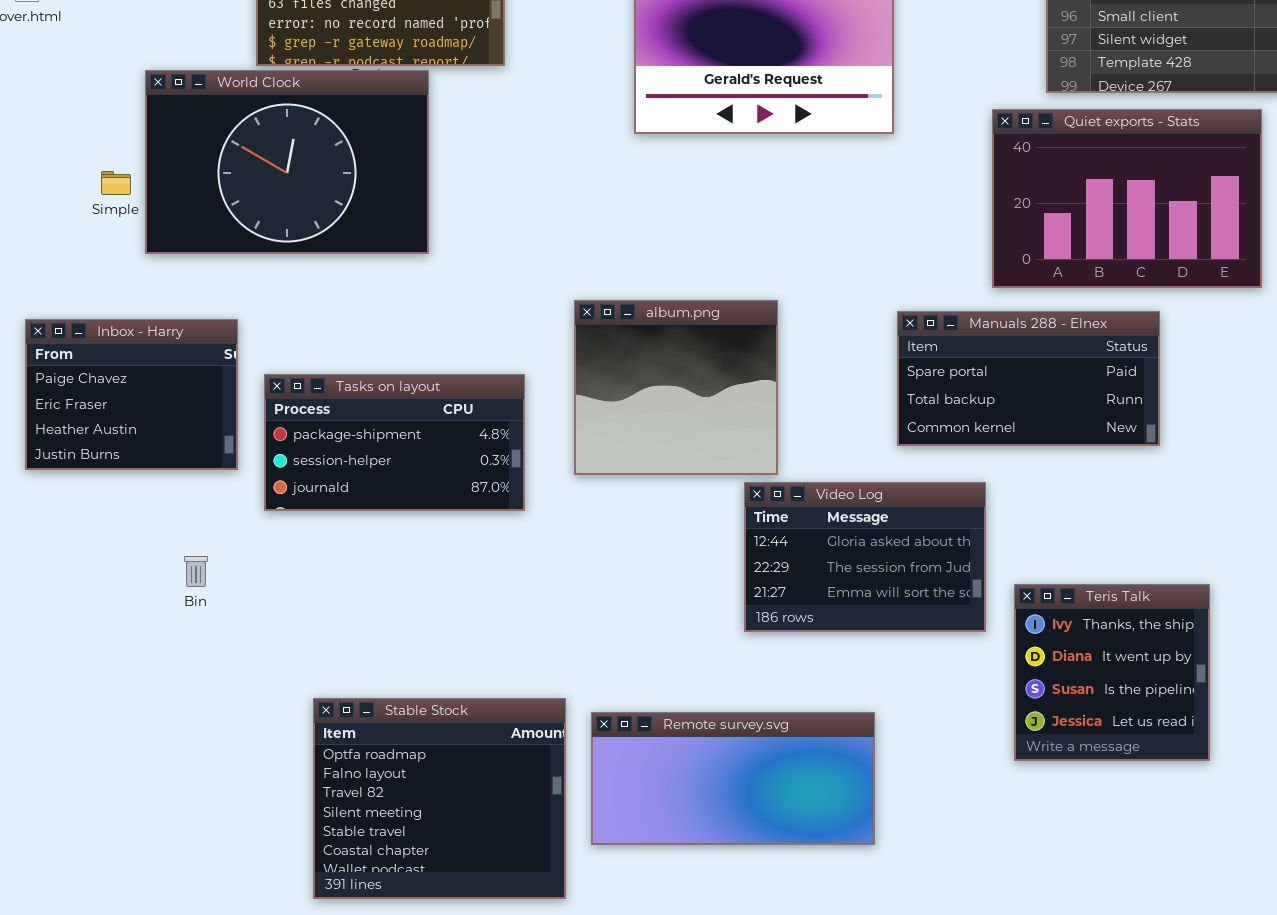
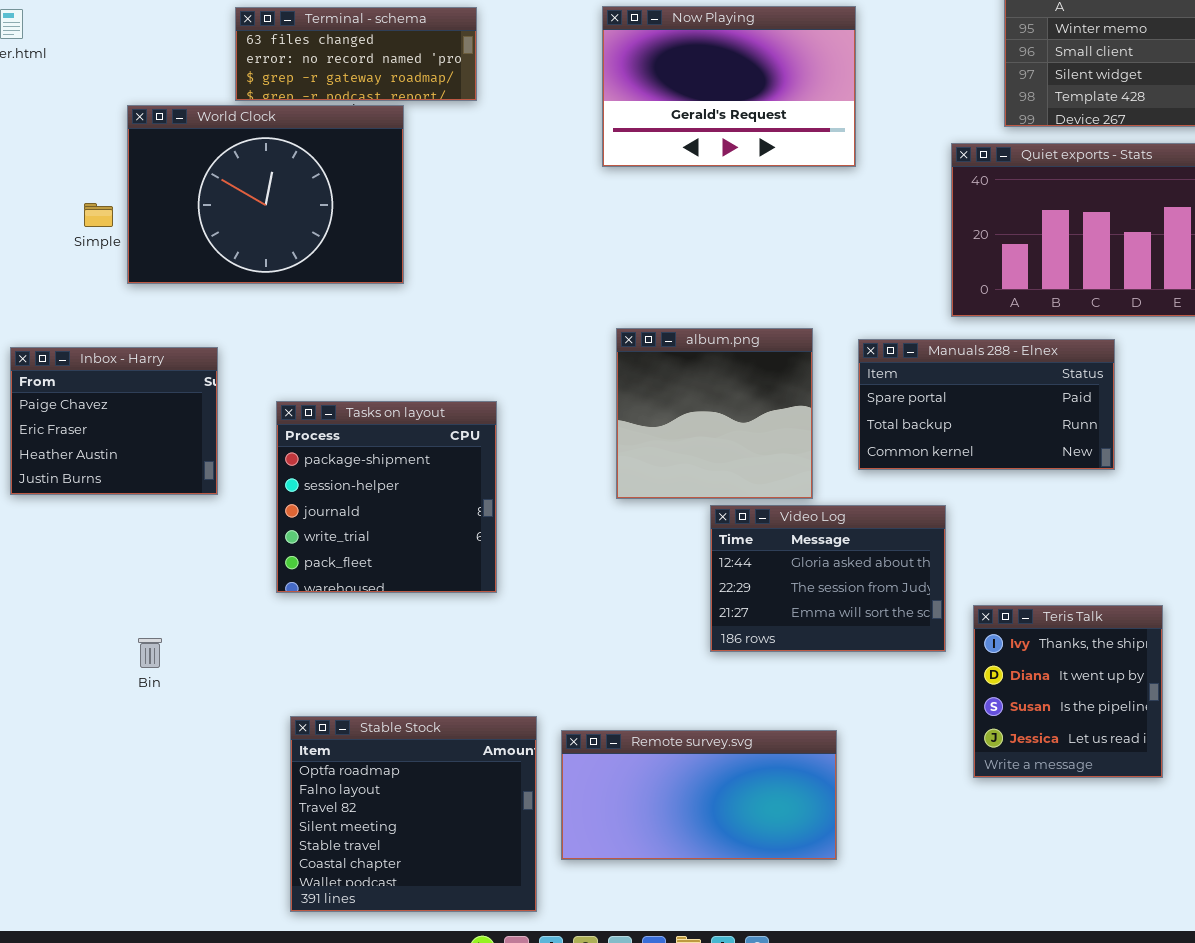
album.png: [574,300,778,475] -> [616,328,813,499], moved
Tasks on layout: [264,374,525,511] -> [276,401,497,593], resized
Bin: [184,556,208,587] -> [138,638,162,668], moved

